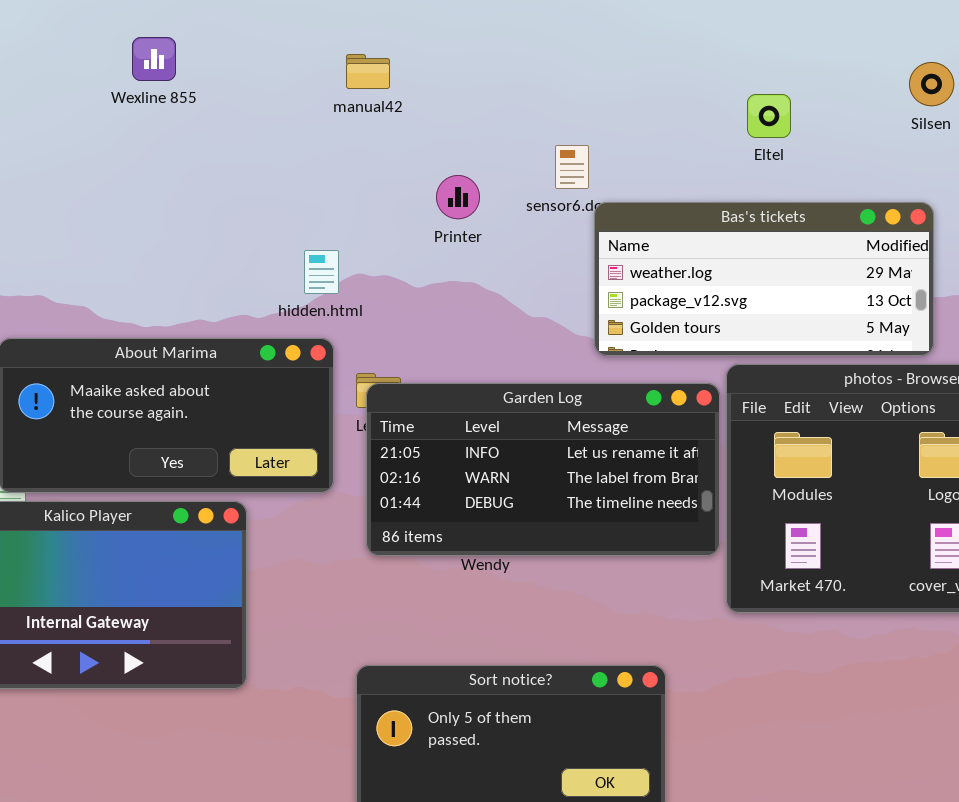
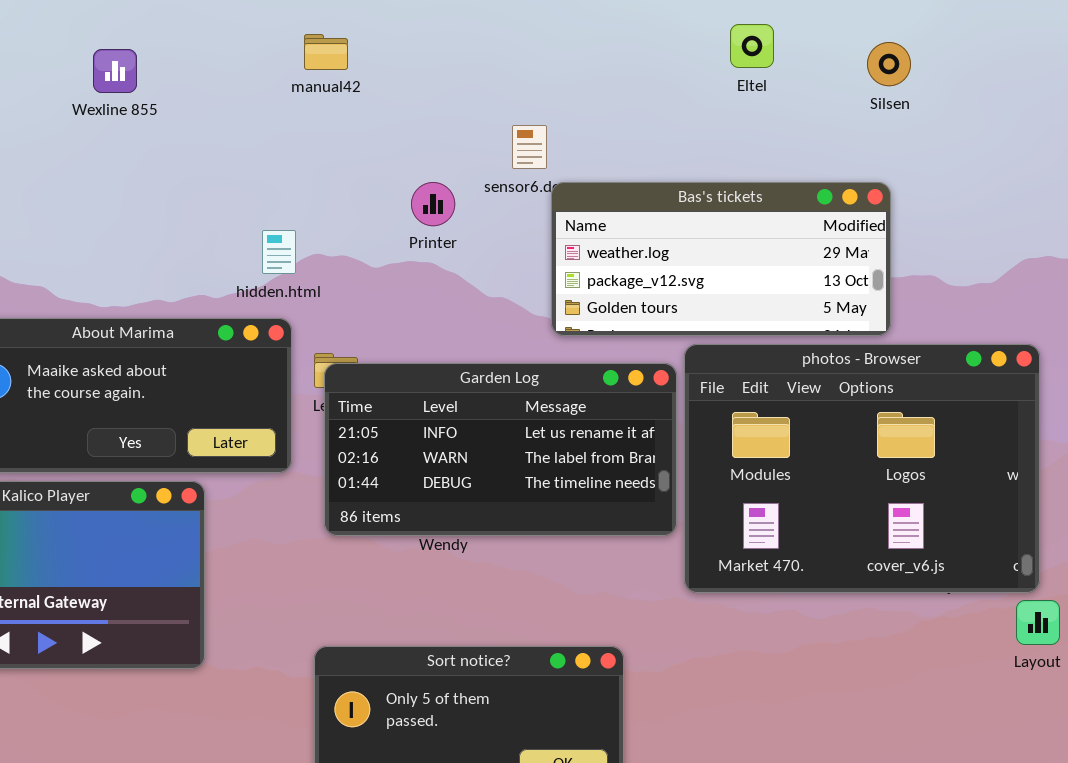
Wexline 855: [132,37,176,81] -> [93,49,137,93], moved
Eltel: [747,94,791,138] -> [730,24,774,68], moved
Printer: [436,175,480,219] -> [411,182,455,226], moved

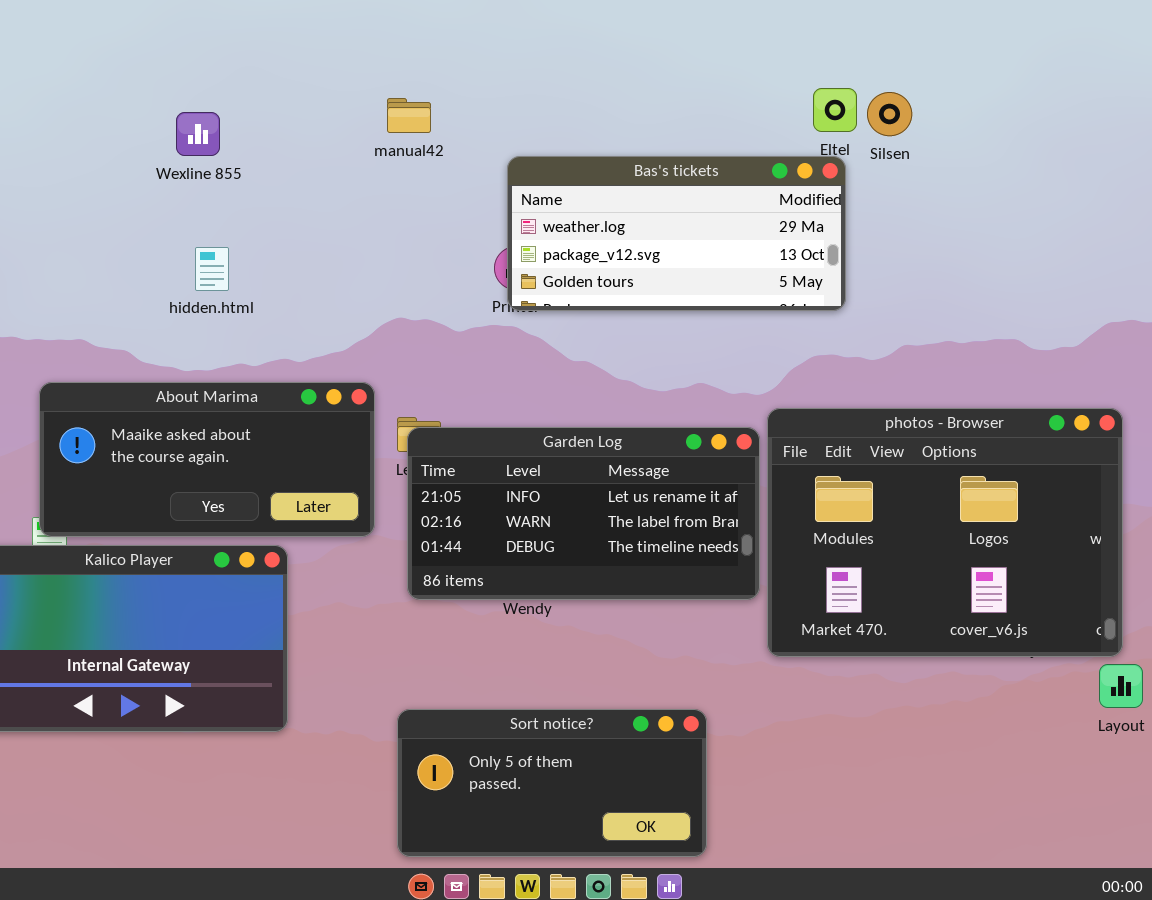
Silsen: [867,42,911,86] -> [867,92,912,136], moved
Bas's tickets: [551,182,891,336] -> [507,156,846,311], moved
hidden.html: [262,230,296,274] -> [195,247,229,291], moved

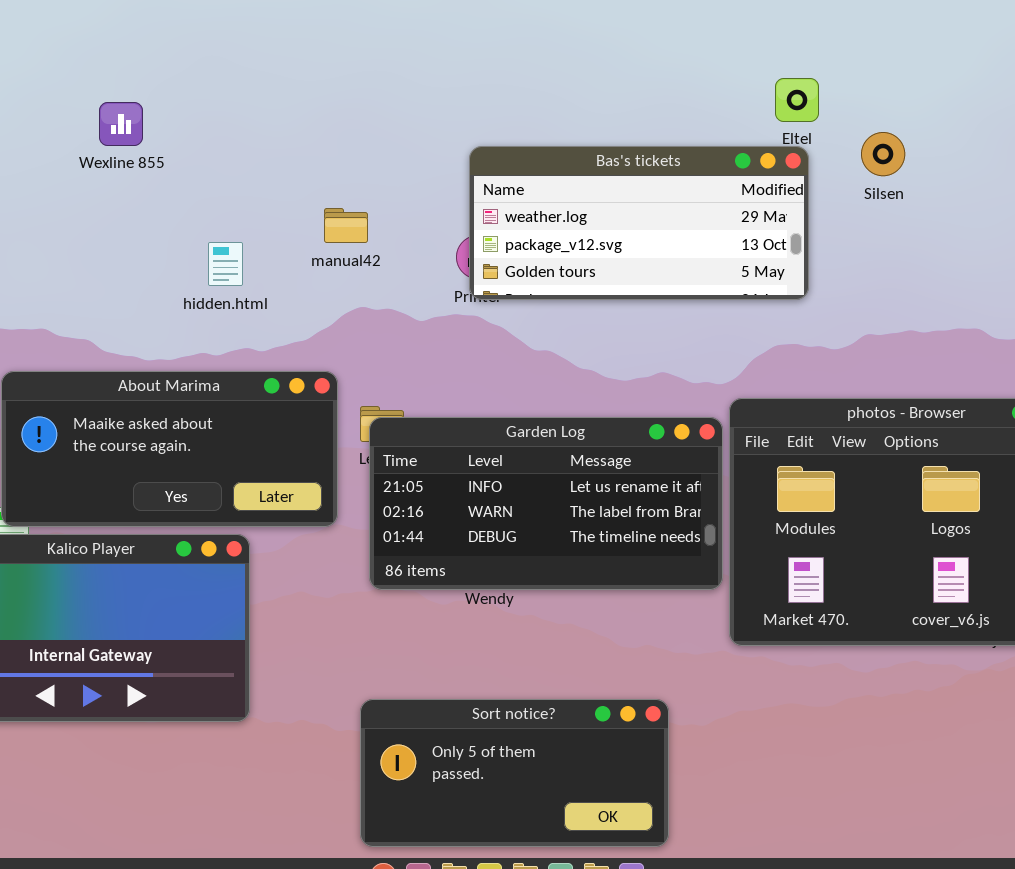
Silsen: [867,92,912,136] -> [861,132,905,176], moved
manual42: [387,98,431,133] -> [324,208,368,243], moved
Wexline 855: [176,112,220,156] -> [99,102,143,146], moved
hidden.html: [195,247,229,291] -> [208,242,243,286], moved

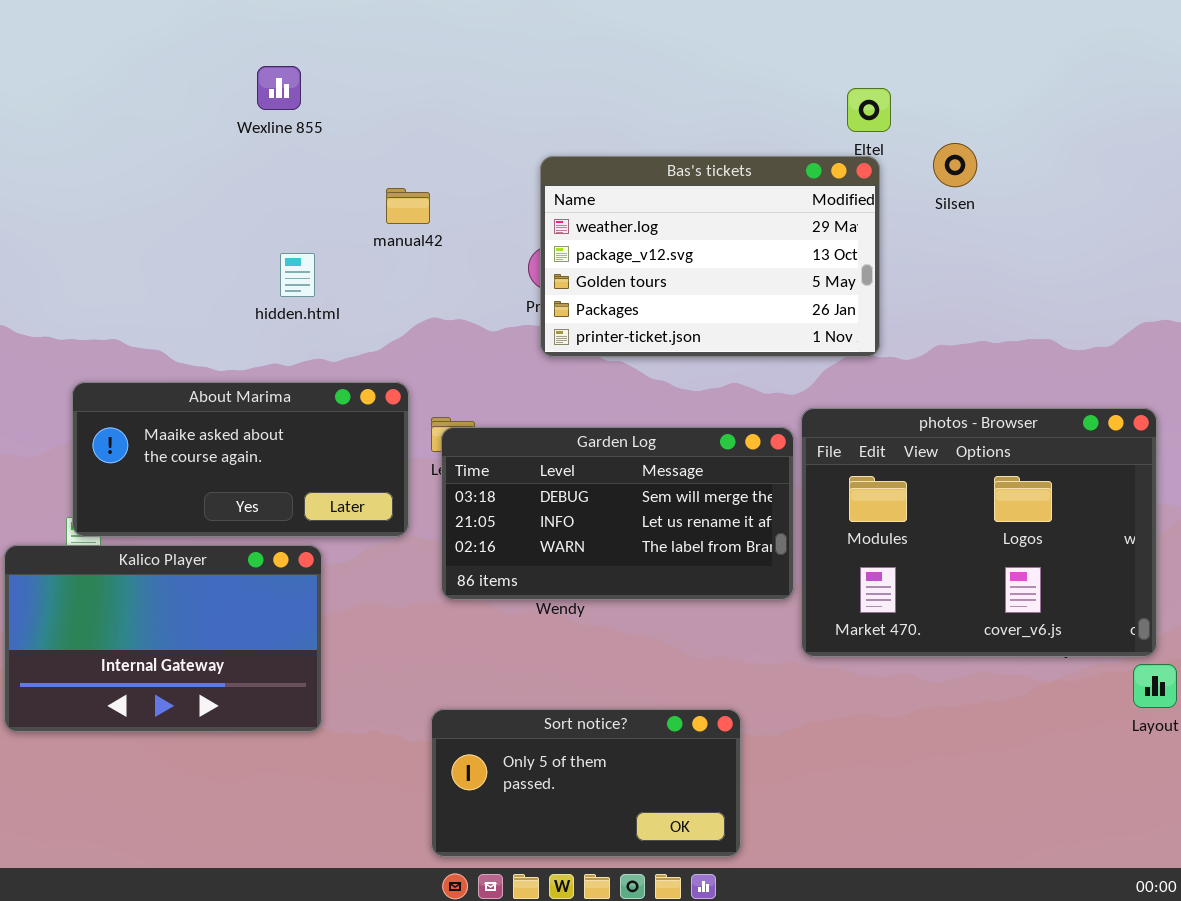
Wexline 855: [99,102,143,146] -> [257,66,301,110], moved
Bas's tickets: [469,146,809,300] -> [540,156,880,357], resized
manual42: [324,208,368,243] -> [386,188,430,224], moved
Garden Log: [369,417,723,590] -> [441,427,794,600], scrolled up 1 row

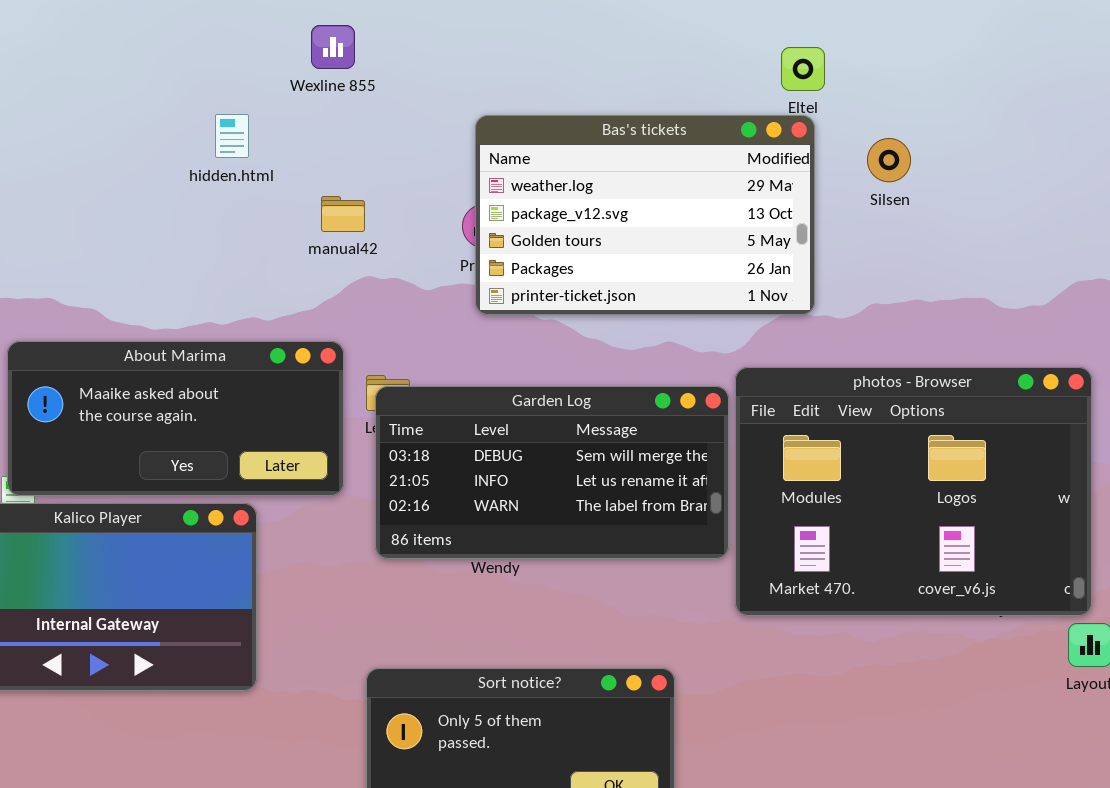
Wexline 855: [257,66,301,110] -> [311,25,355,69], moved
Silsen: [933,143,977,187] -> [867,138,911,182], moved
manual42: [386,188,430,224] -> [321,196,365,232], moved
hidden.html: [280,253,315,297] -> [215,114,249,158], moved

